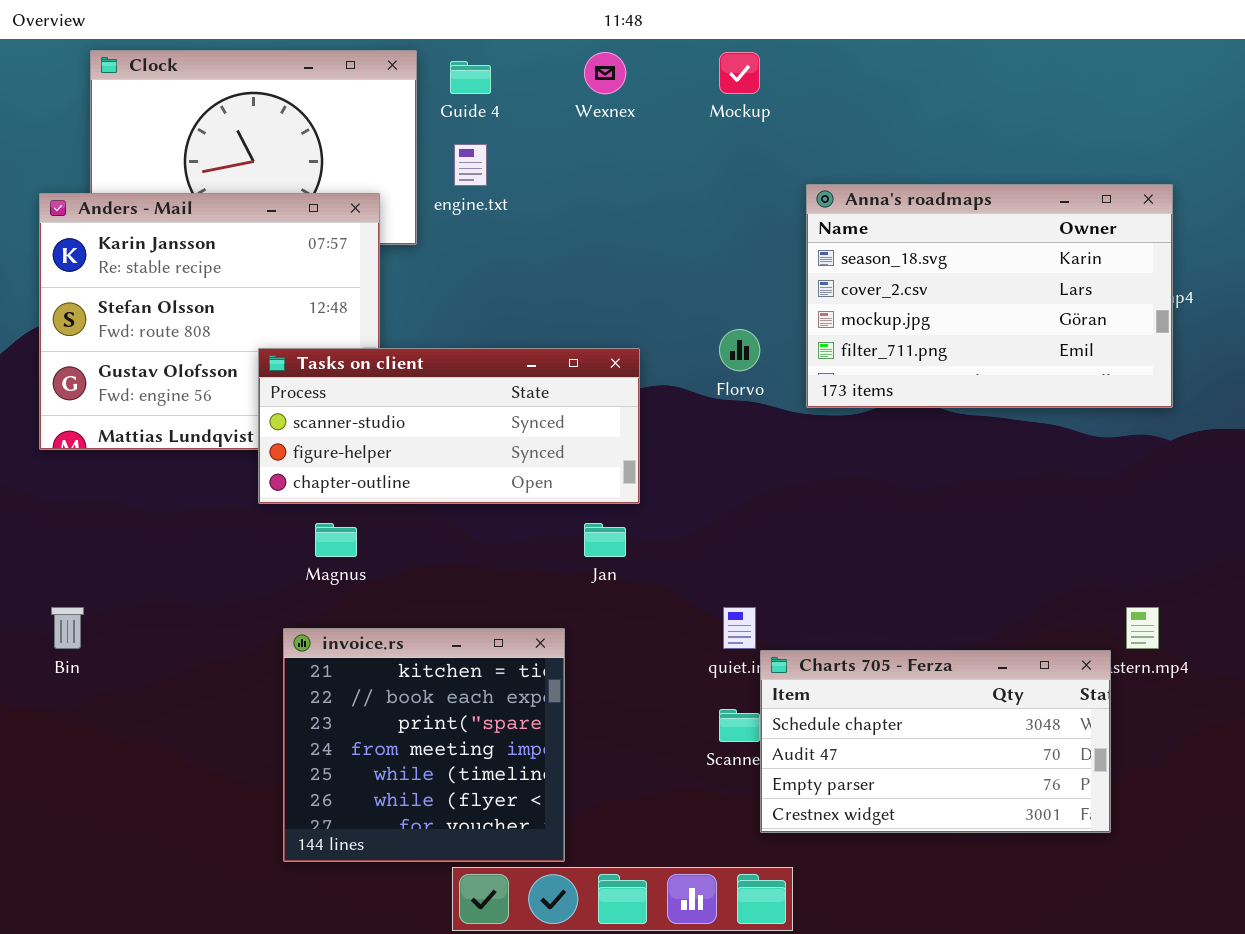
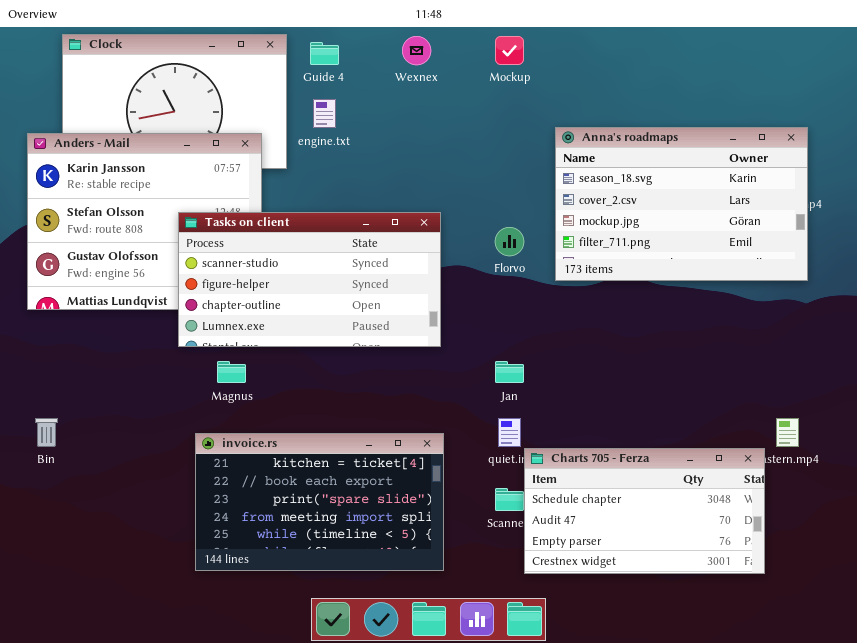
Tasks on client: [258,348,640,504] -> [178,212,441,347], resized
Jan: [584,523,626,557] -> [495,361,524,383], moved
invoice.rs: [283,628,565,862] -> [195,433,444,571], resized

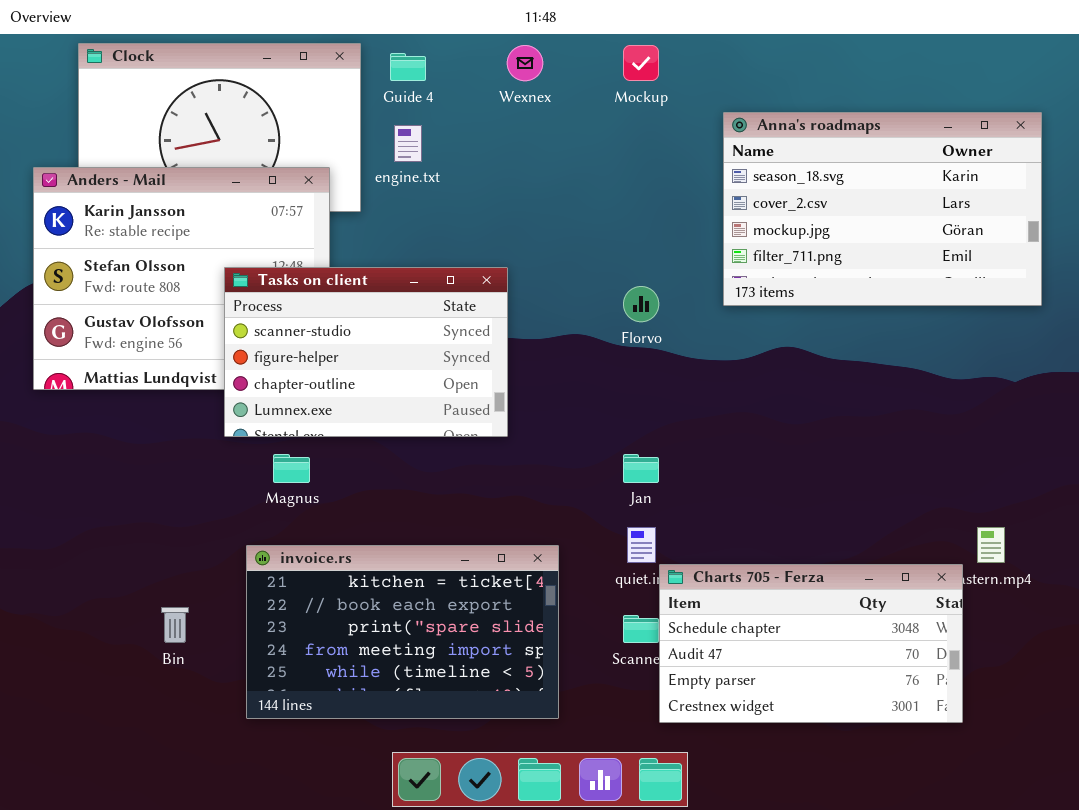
Anna's roadmaps: [555,127,808,281] -> [723,112,1042,306], moved
Tasks on client: [178,212,441,347] -> [224,267,508,437], resized
Bin: [35,418,58,447] -> [161,607,189,643], moved

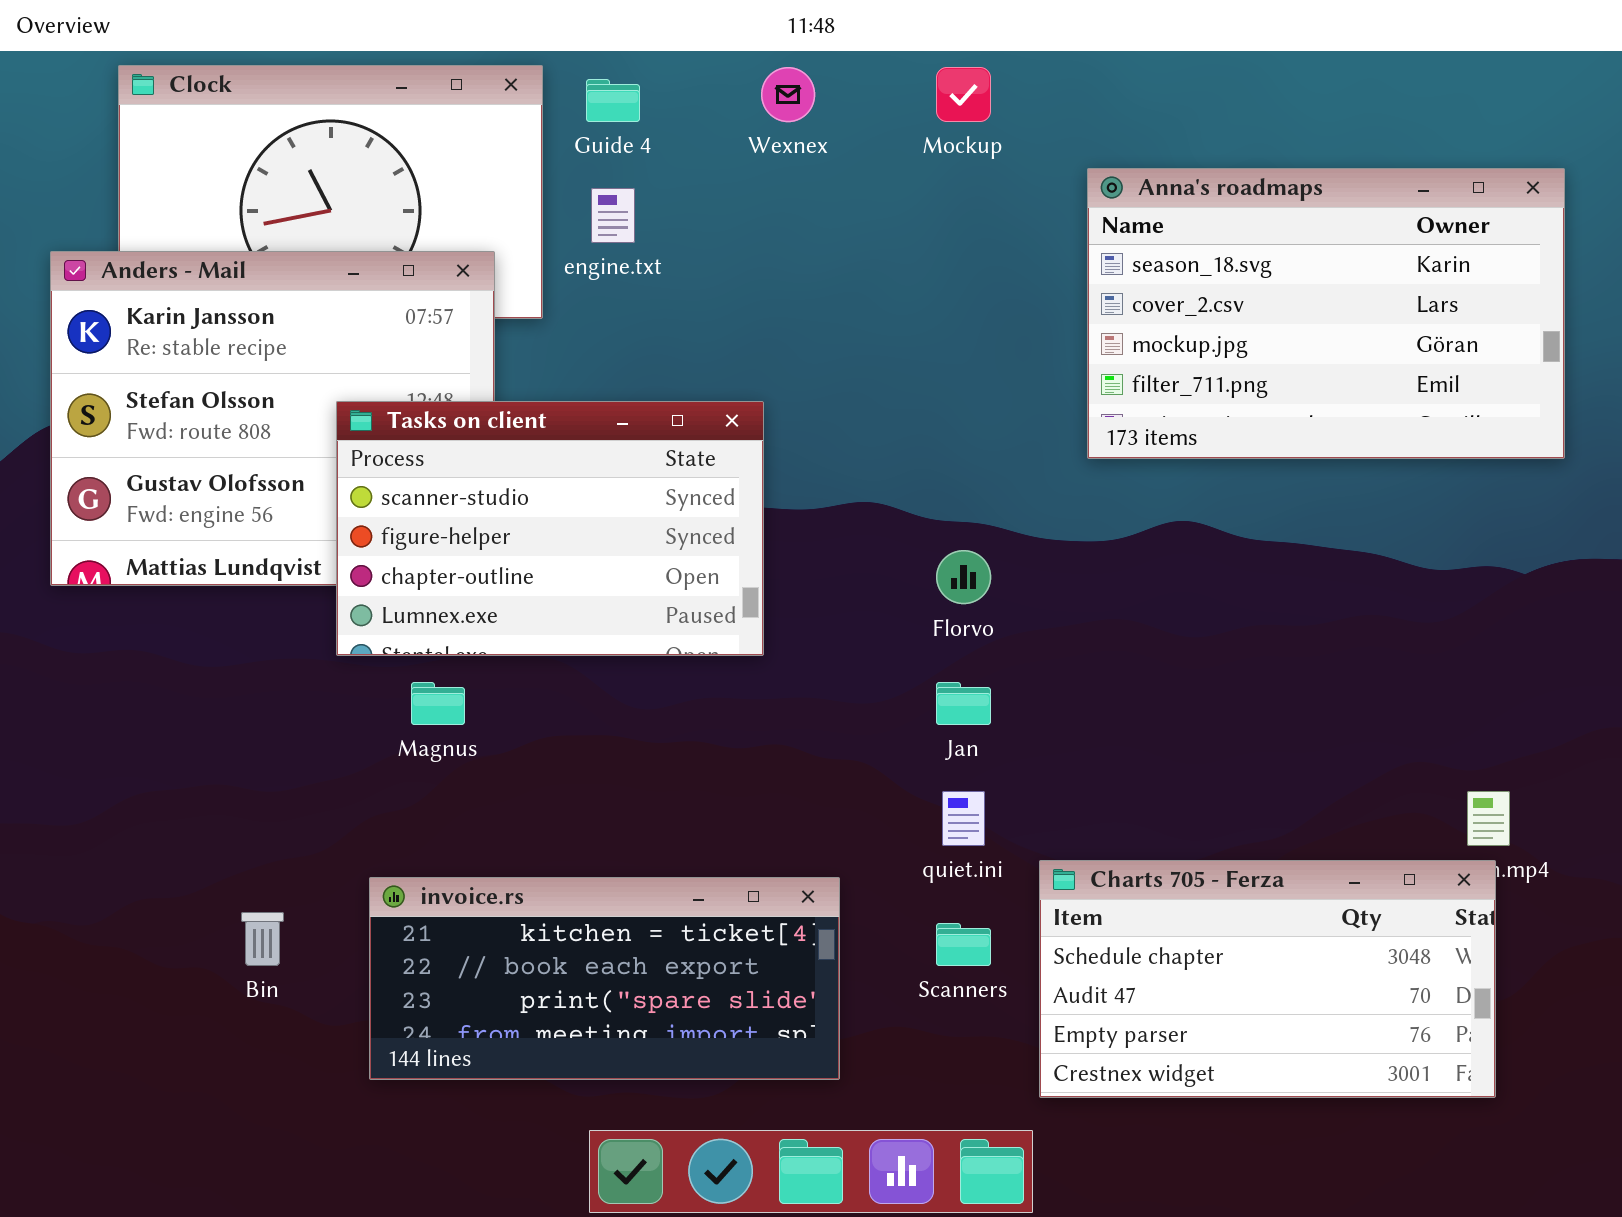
Florvo: [623,286,659,322] -> [936,550,991,604], moved
invoice.rs: [246,545,559,719] -> [369,877,840,1080], resized
Charts 705 - Ferza: [659,564,963,723] -> [1039,860,1496,1098], moved

